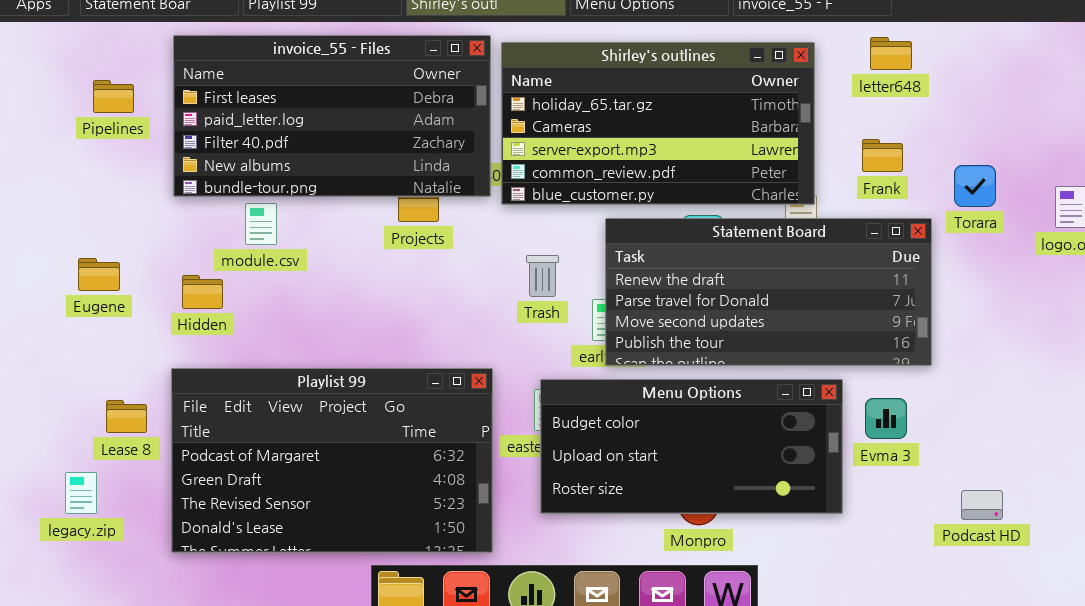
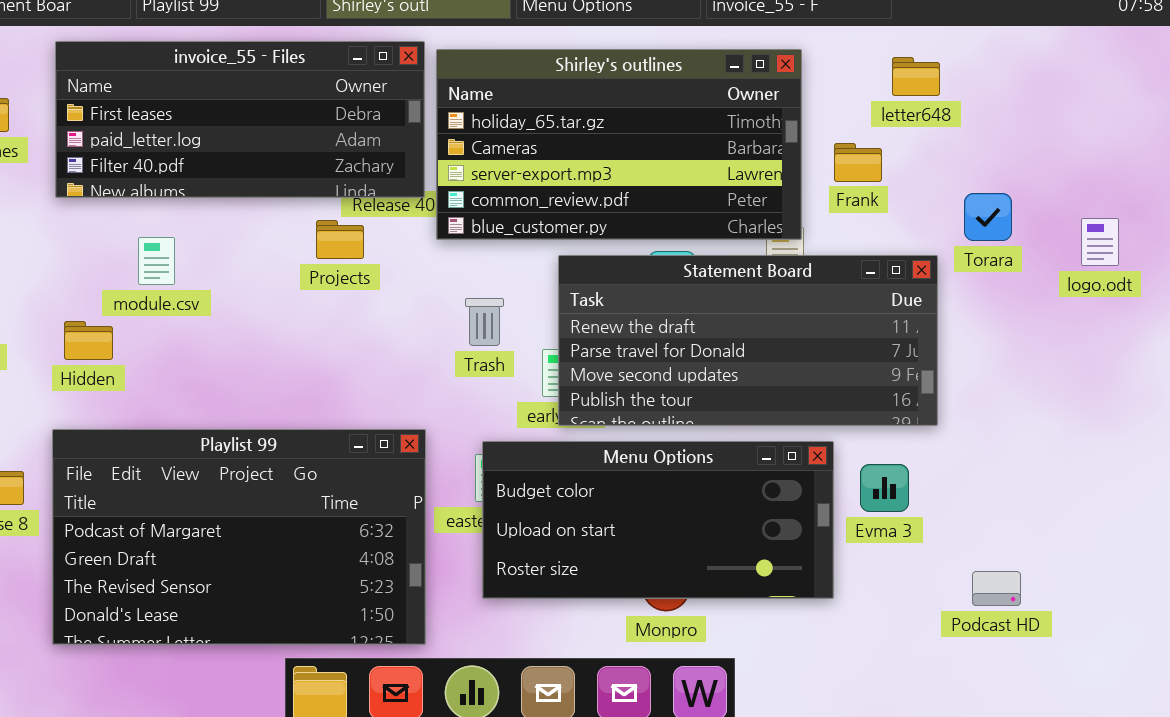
invoice_55 - Files: [173,35,491,197] -> [55,41,425,198], resized
letter648: [870,37,912,70] -> [892,57,940,96], moved
Frank: [862,139,903,172] -> [834,143,882,182], moved

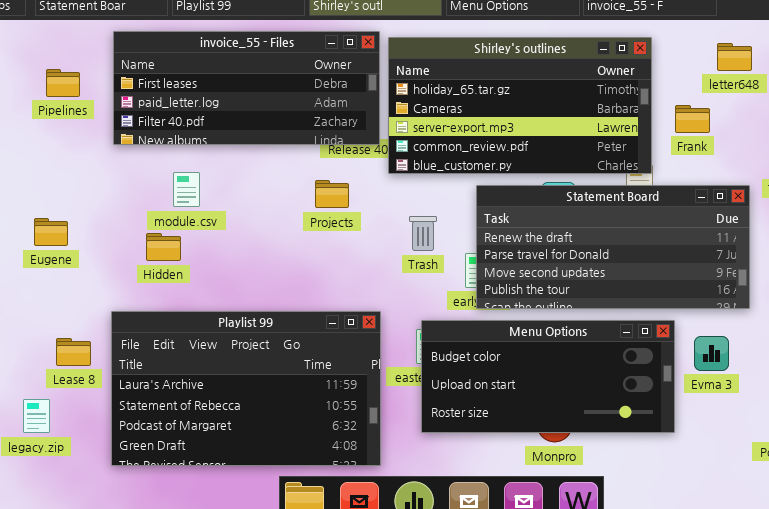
Projects: [316,220,364,259] -> [315,180,349,208], moved
Hidden: [64,321,113,360] -> [146,233,181,261], moved
Playlist 99: [52,429,426,645] -> [111,311,381,466], scrolled up 2 rows

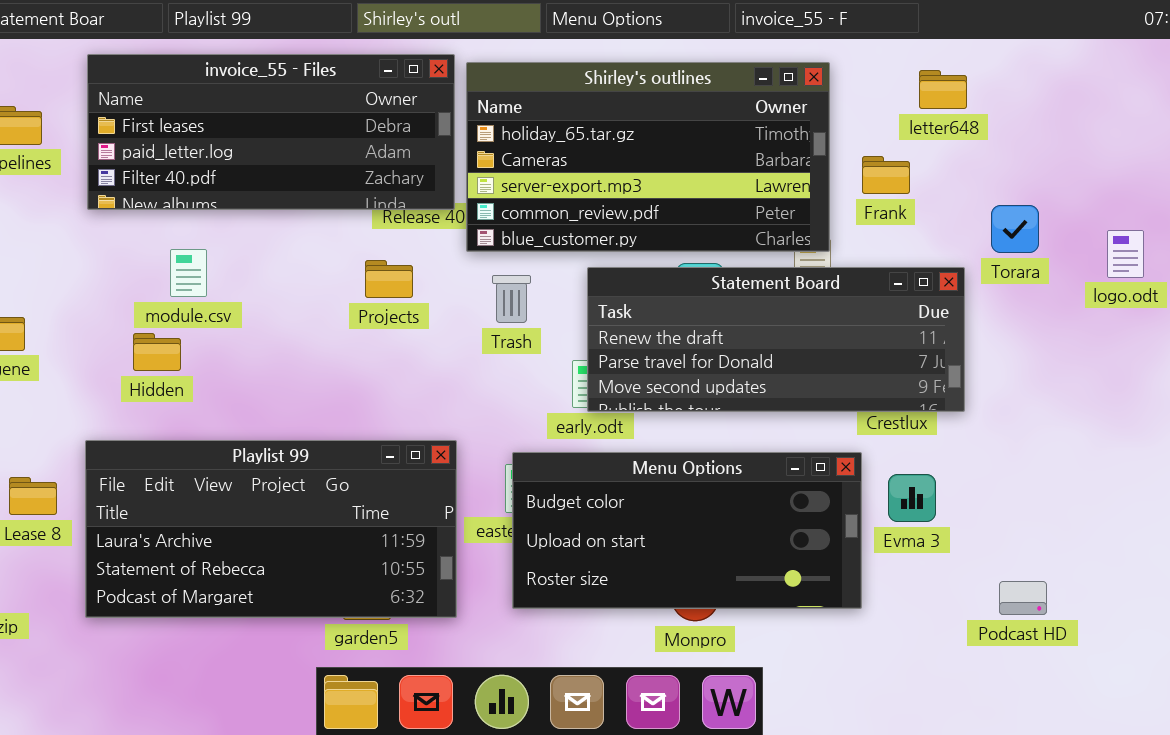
Statement Board: [476,185,750,309] -> [587,267,965,412], resized
Trash: [409,216,437,251] -> [492,275,531,323], moved
Playlist 99: [111,311,381,466] -> [85,440,457,618], resized

